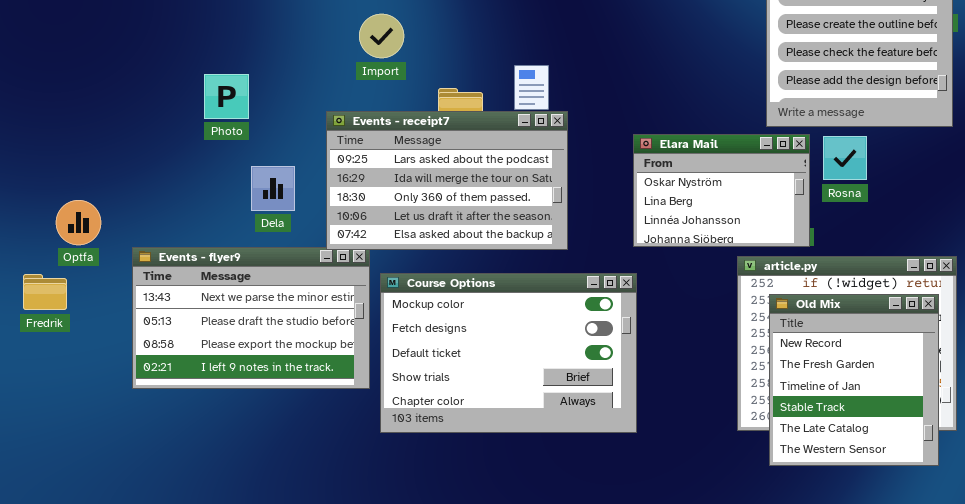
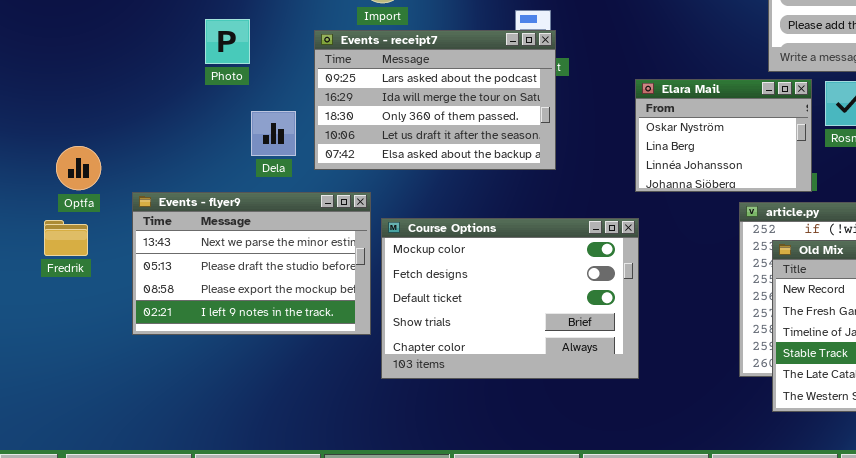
Events - receipt7: [326,111,568,250] -> [314,30,556,170], moved
Fredrik: [23,274,67,310] -> [44,220,88,256], moved

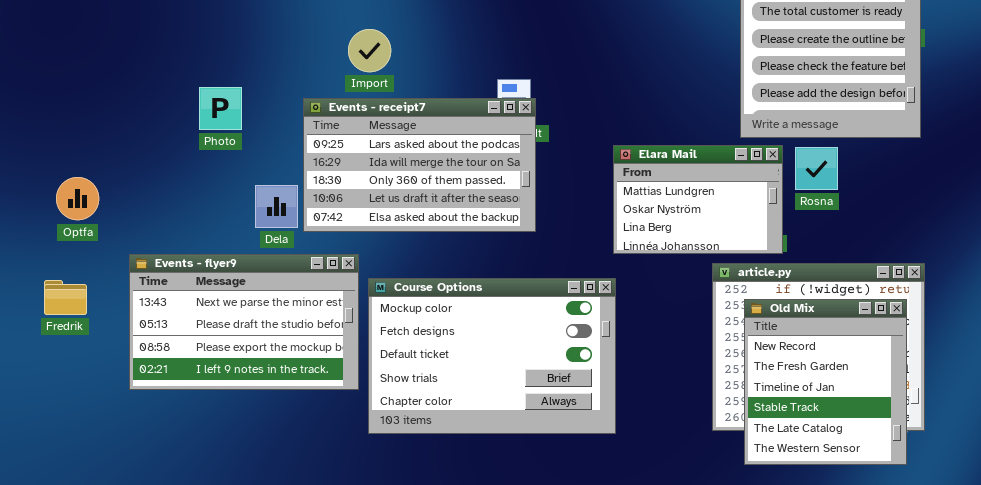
Elara Mail: [635,79,812,192] -> [613,145,783,254], scrolled up 1 row
Dela: [251,111,296,156] -> [255,185,298,228], moved
Optfa: [56,146,101,190] -> [56,177,99,220], moved

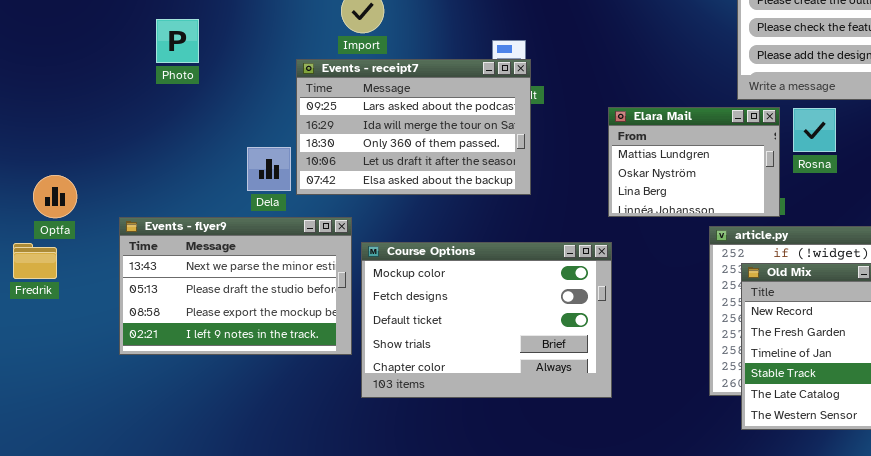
Photo: [199,87,242,130] -> [156,19,199,63], moved
Optfa: [56,177,99,220] -> [33,175,77,218], moved
Fredrik: [44,280,87,315] -> [13,243,57,279], moved

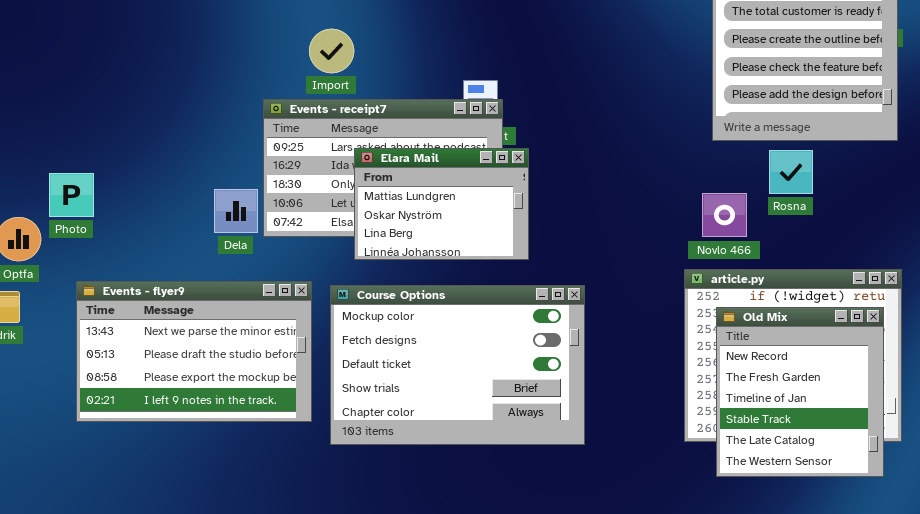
Photo: [156,19,199,63] -> [49,173,94,217], moved
Elara Mail: [608,107,780,217] -> [354,148,529,260], moved
Events - flyer9: [119,217,352,355] -> [76,281,312,422], moved

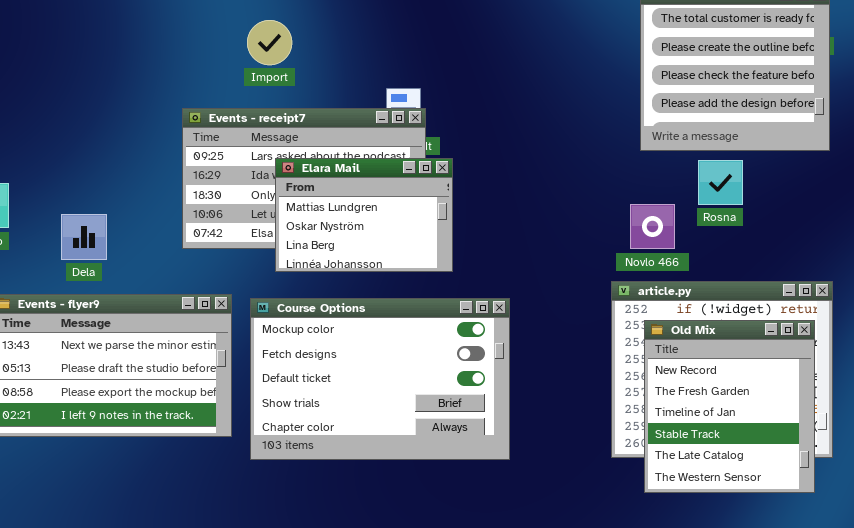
Import: [309,29,354,73] -> [247,20,292,65], moved
Dela: [214,189,258,233] -> [61,214,107,260], moved

